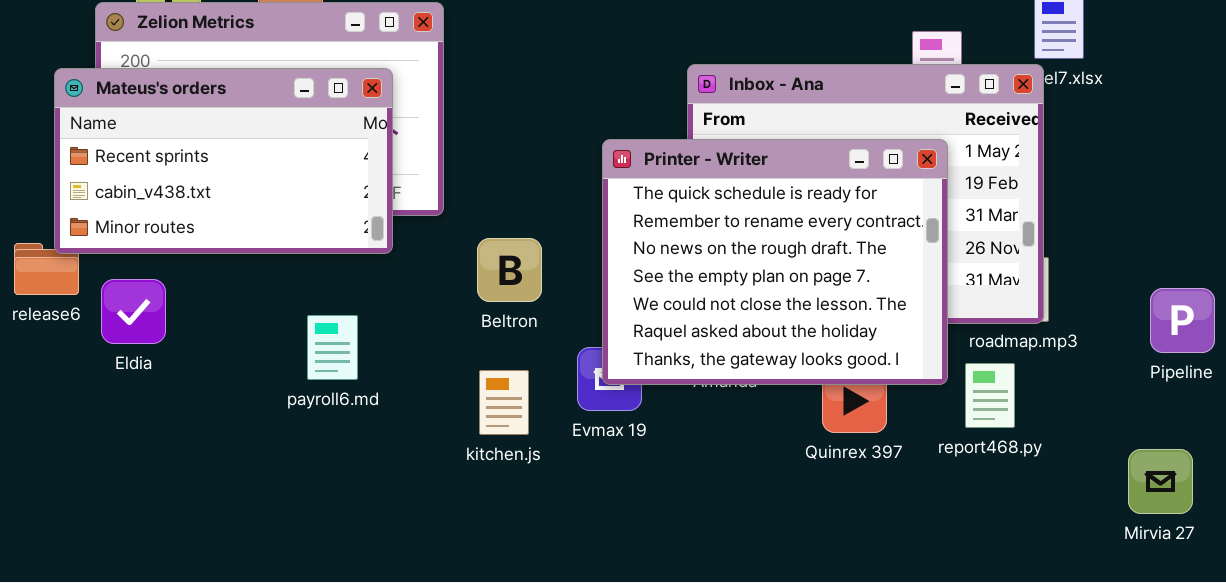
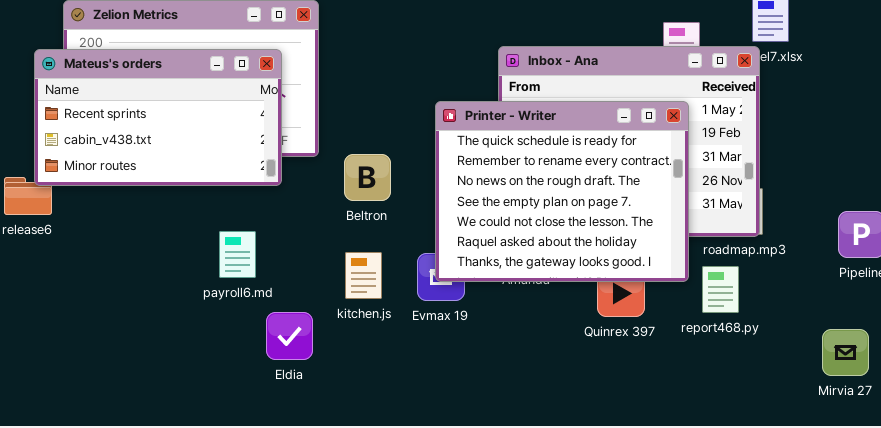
Beltron: [477,238,542,302] -> [344,154,391,201], moved
Eldia: [101,279,166,344] -> [266,312,313,360], moved
kitchen.js: [479,370,529,435] -> [345,252,382,299], moved

